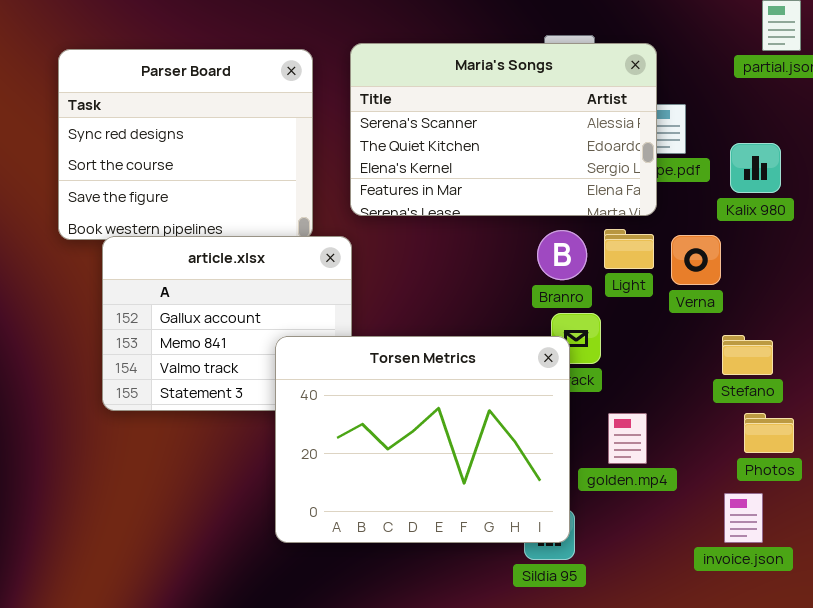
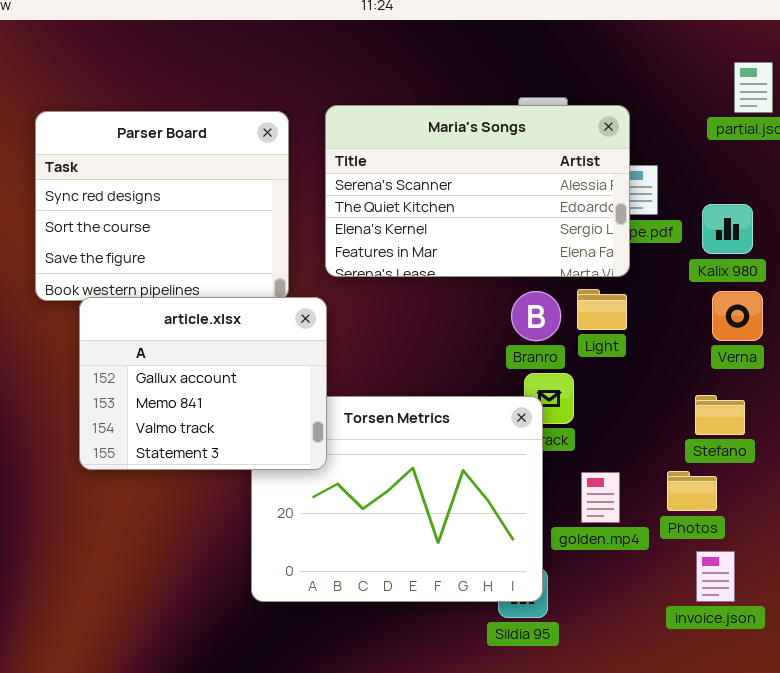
Verna: [671,235,721,285] -> [712,291,763,341], moved
article.xlsx: [102,236,352,411] -> [79,297,327,470], raised
Photos: [744,413,794,453] -> [667,471,717,511], moved

